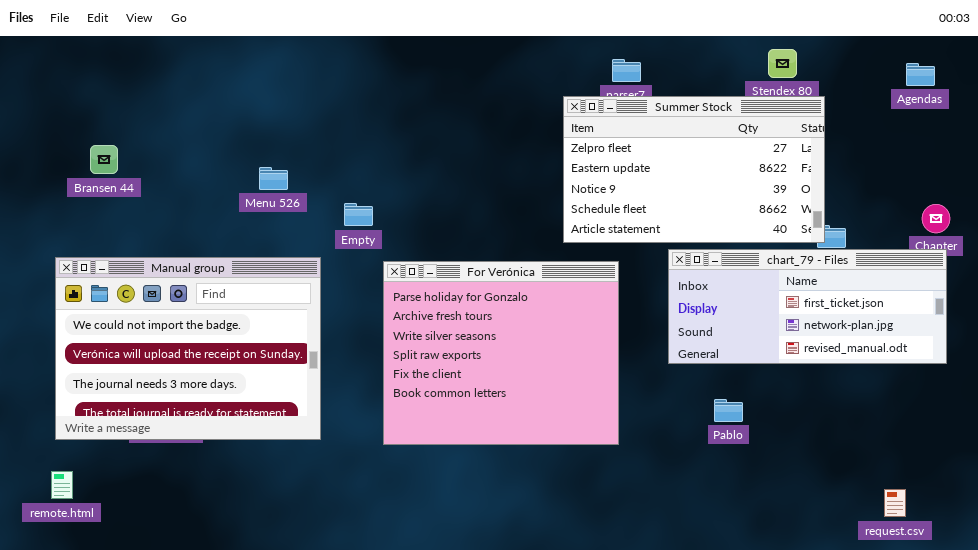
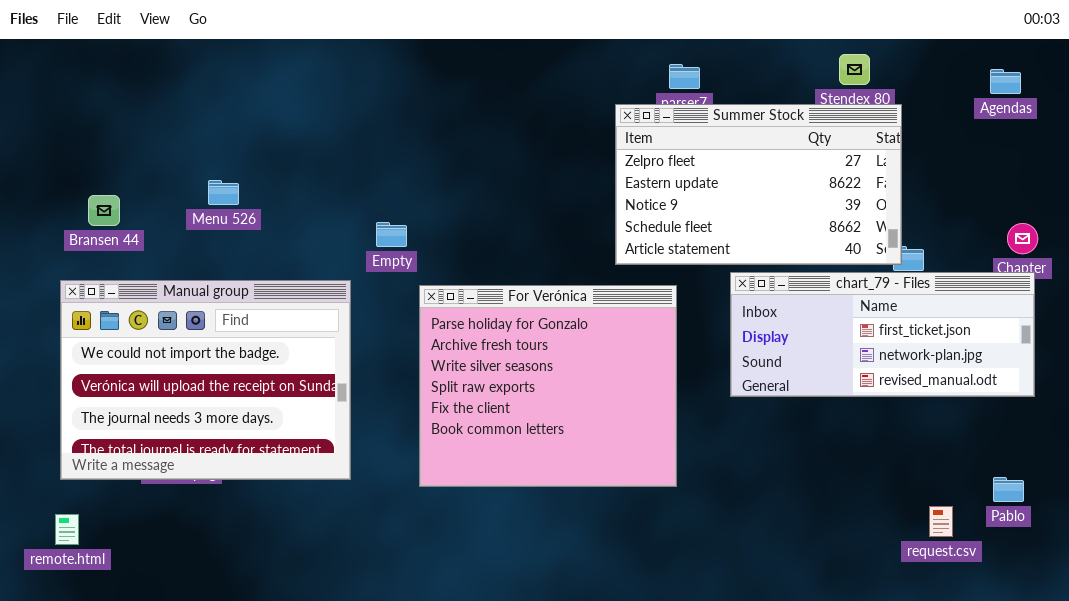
Bransen 44: [90,145,118,174] -> [88,195,120,226], moved
Menu 526: [259,167,288,190] -> [208,180,239,205], moved
Pablo: [714,399,743,422] -> [993,477,1024,502], moved
request.csv: [884,489,906,517] -> [929,506,953,537], moved

